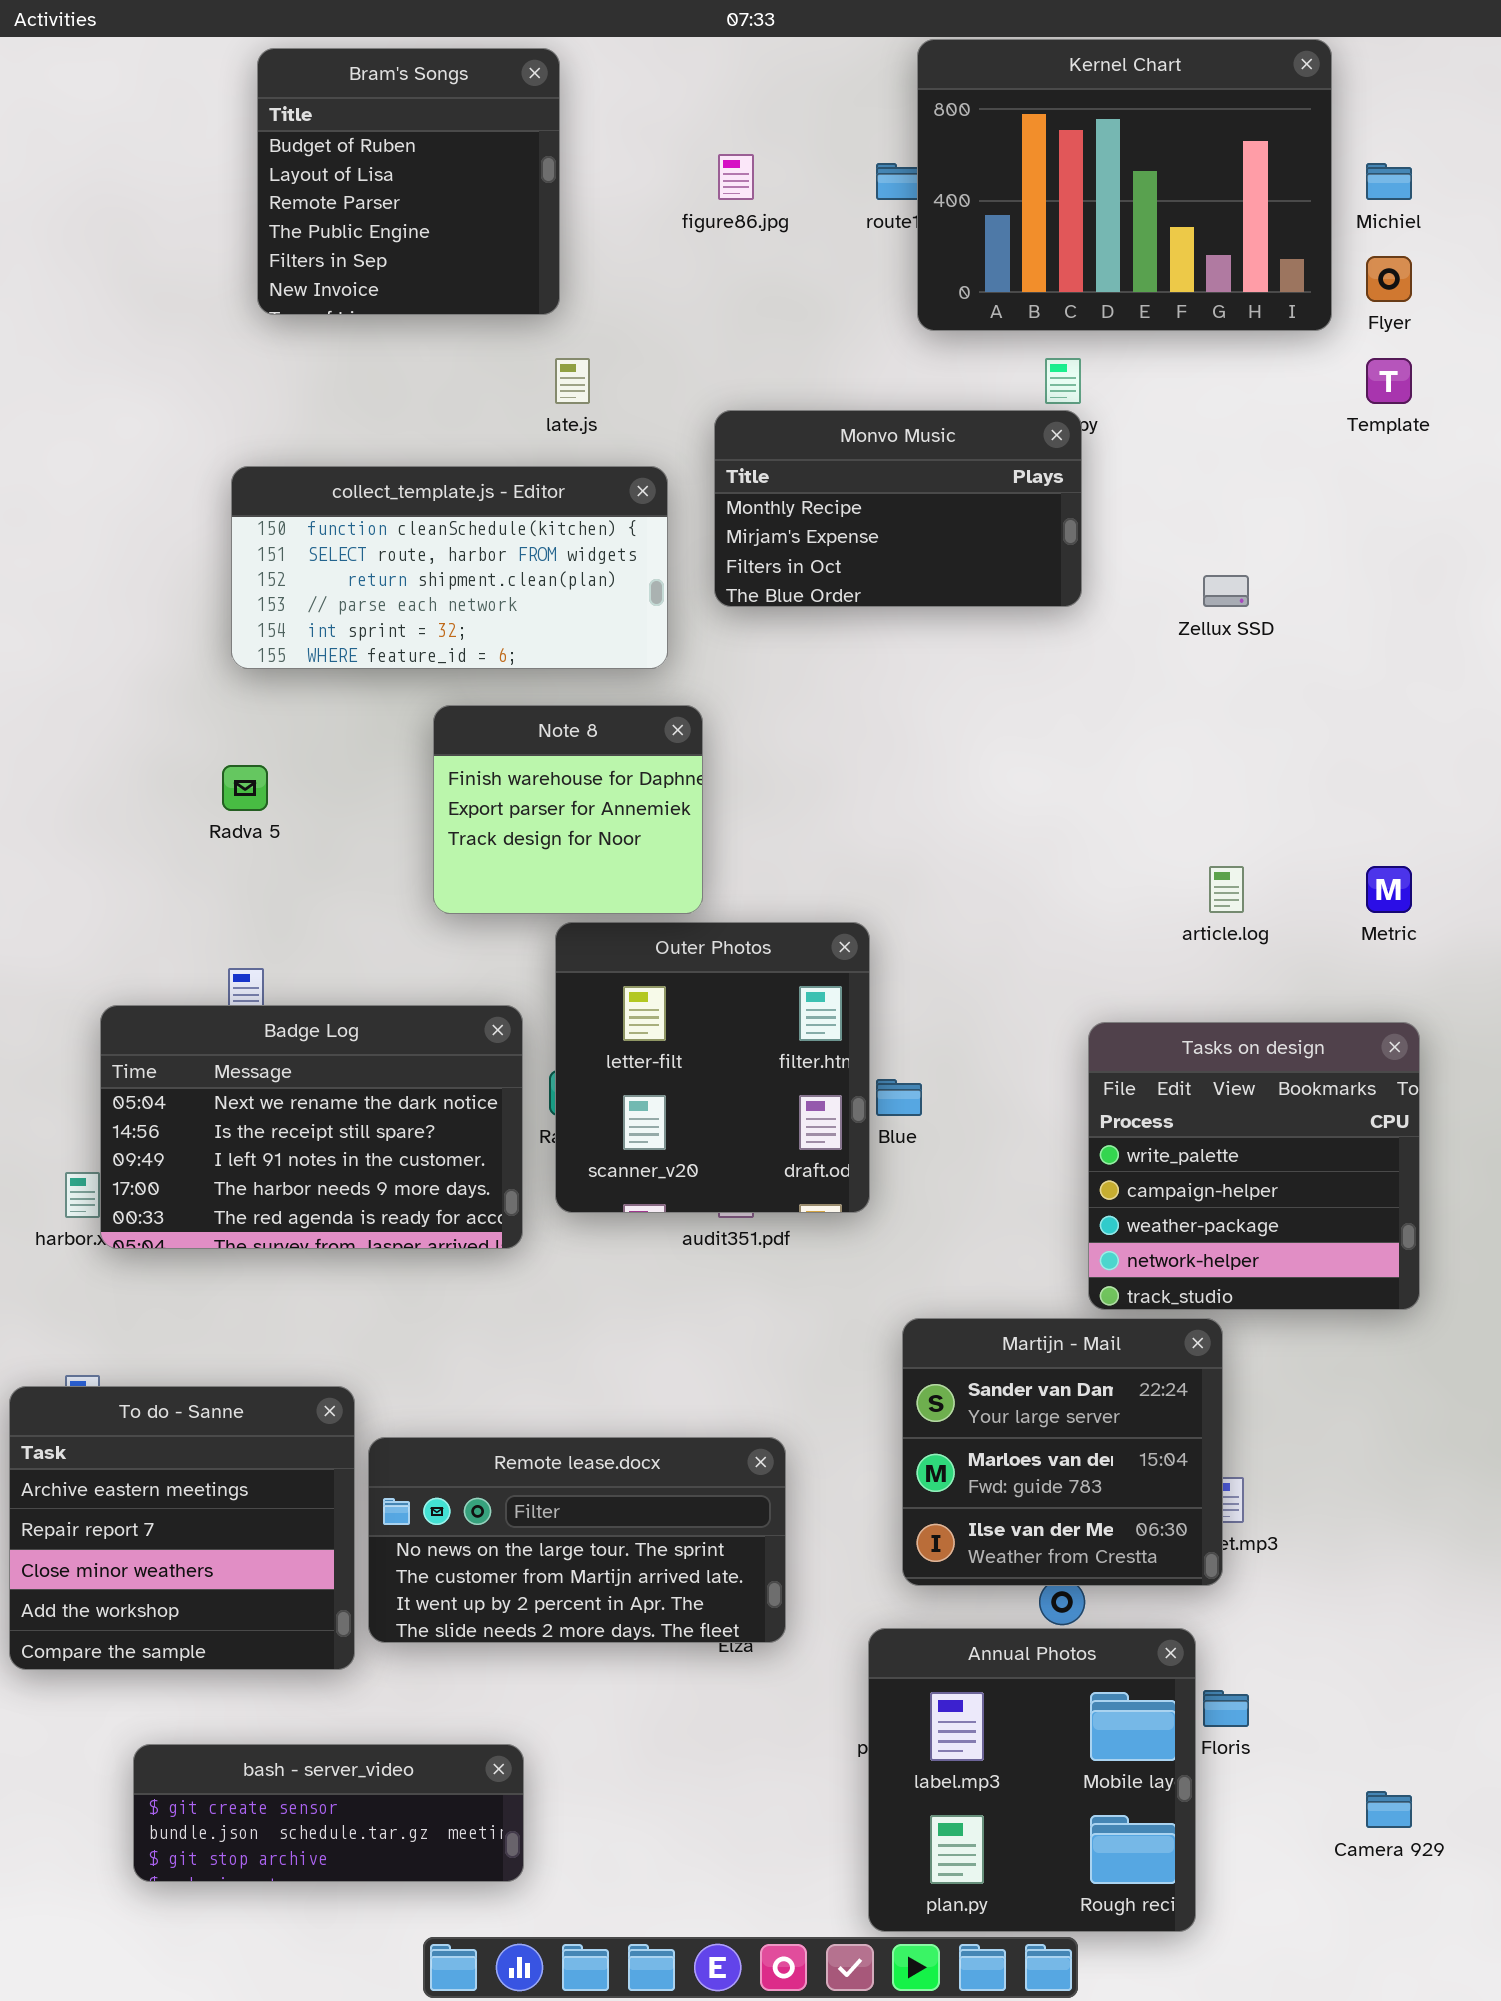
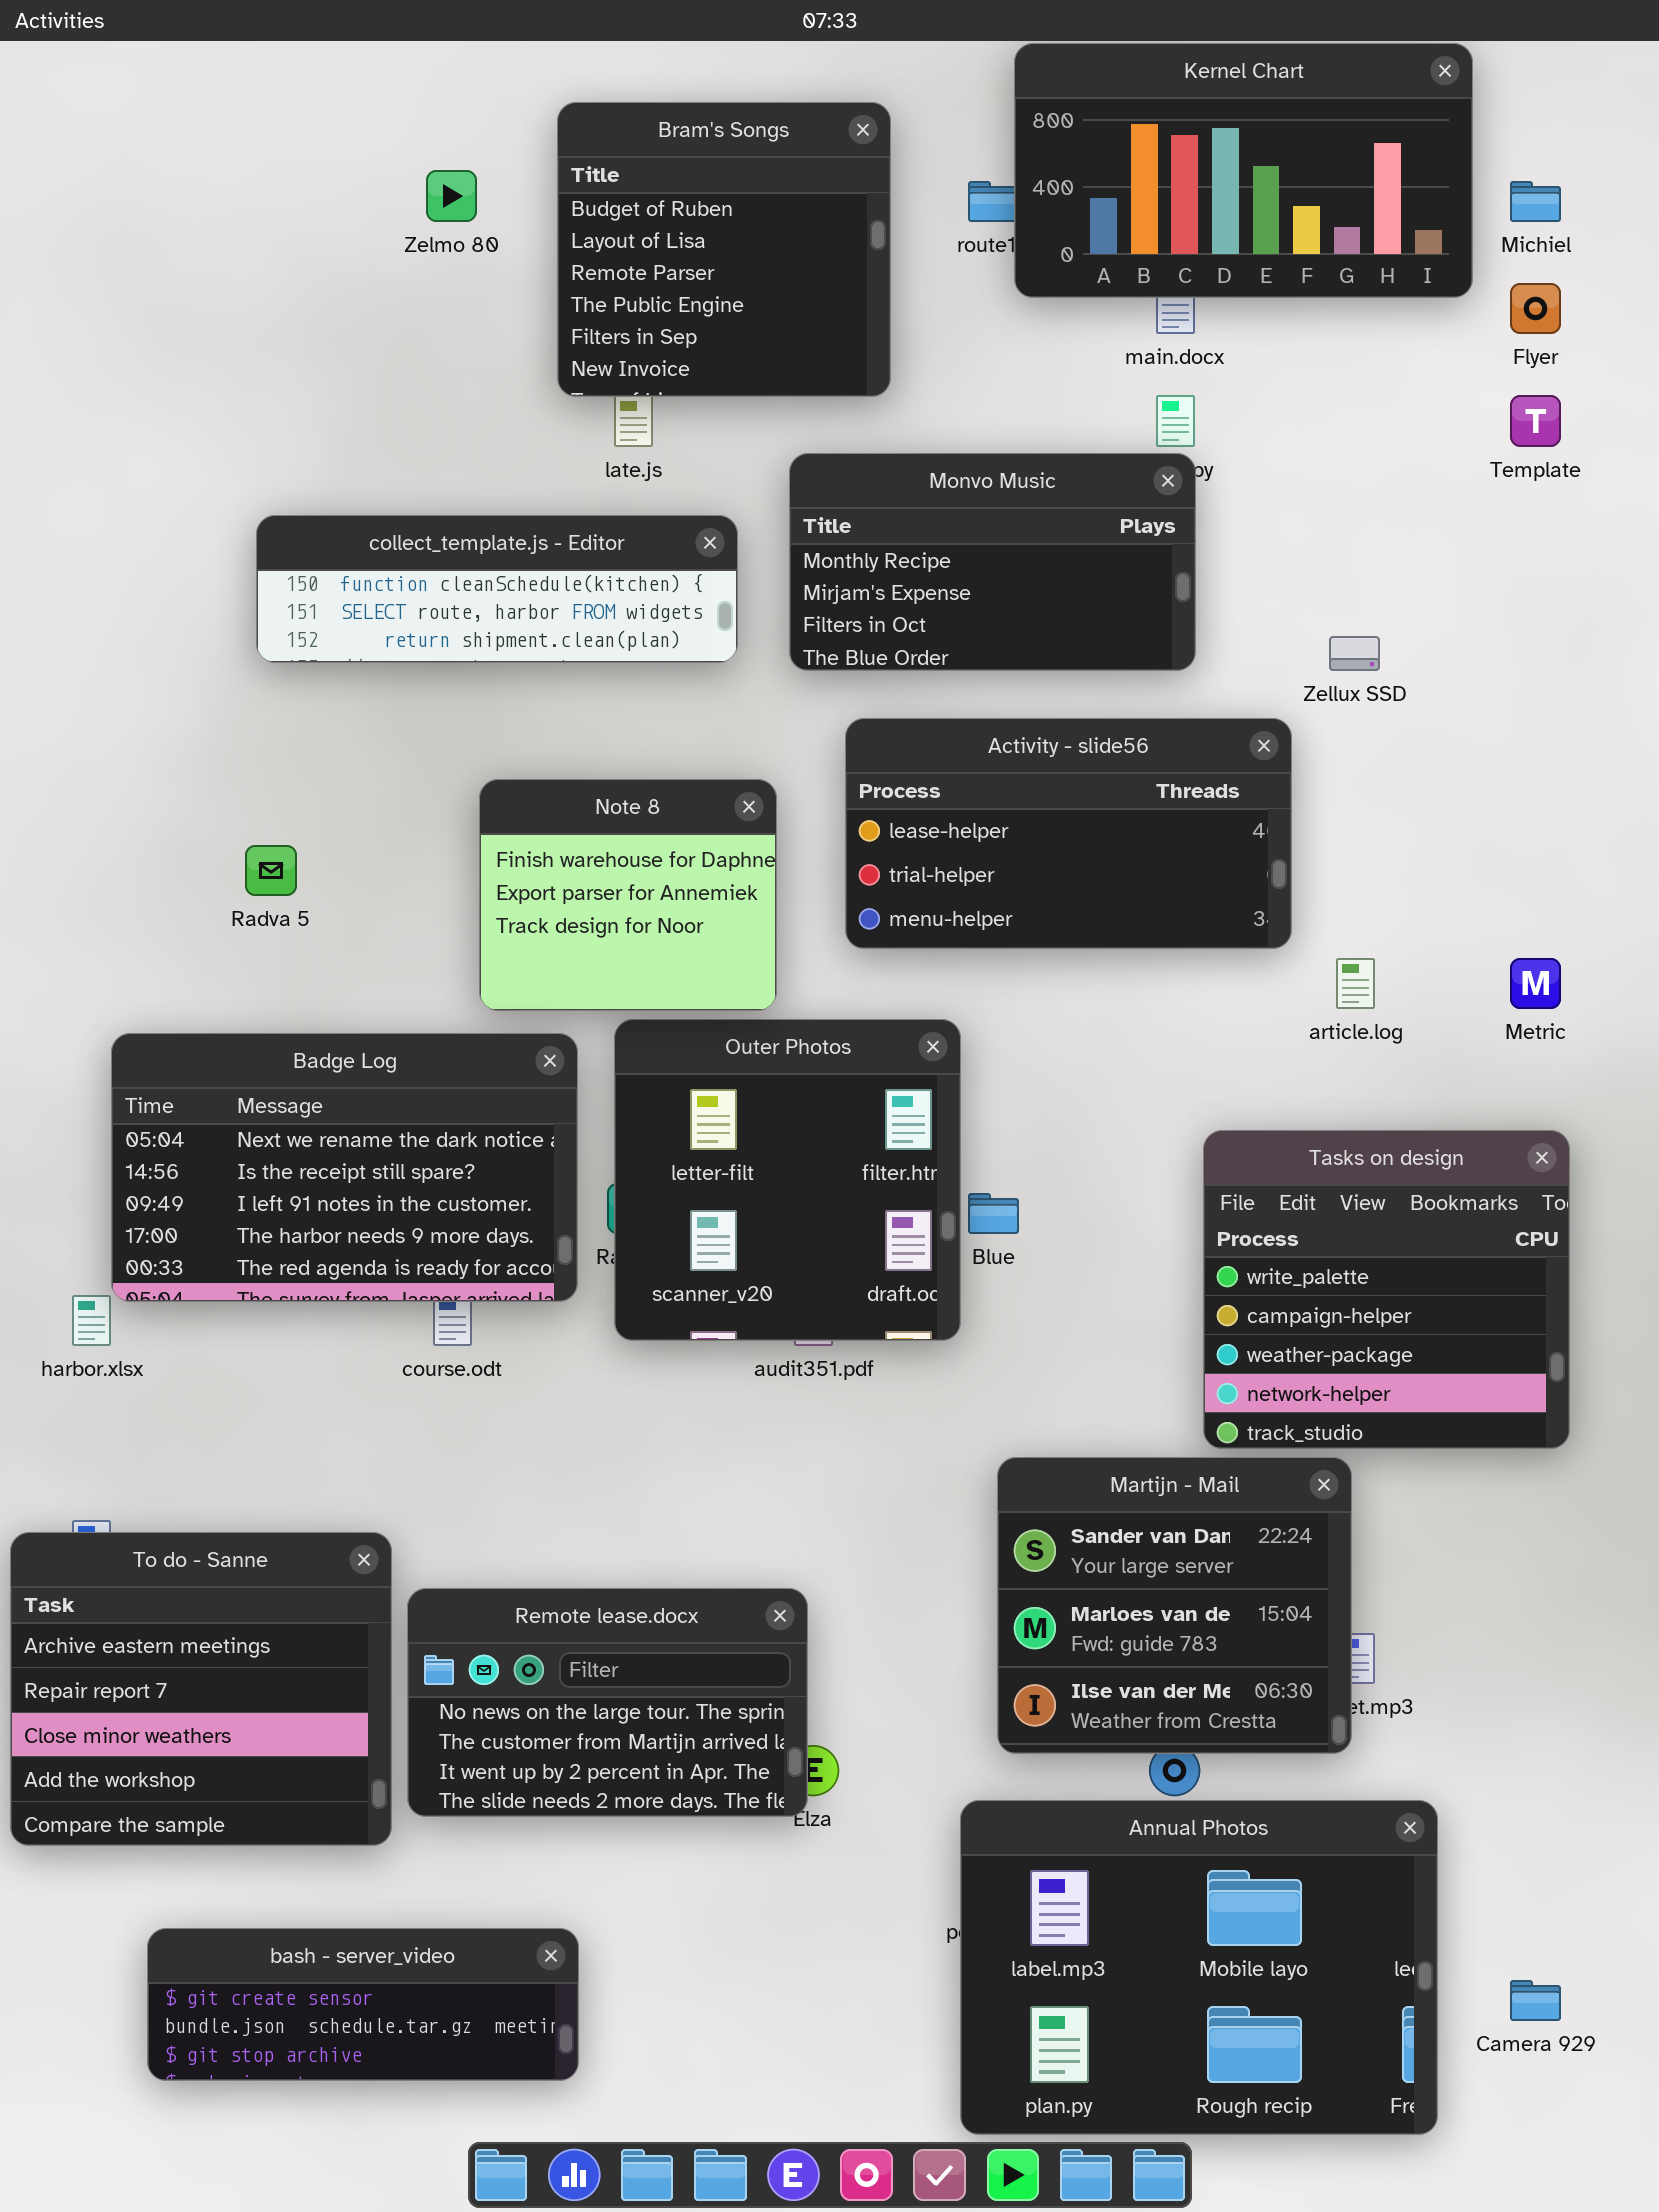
Kernel Chart: [917,39,1332,331] -> [1014,43,1473,298], resized
Bram's Songs: [257,48,560,315] -> [557,102,891,397], moved
collect_template.js - Editor: [231,466,668,669] -> [256,515,738,663], resized
Activity - slide56: none -> [845,718,1292,949], opened
Badge Log: [100,1005,523,1249] -> [111,1033,578,1302], moved
Remote lease.docx: [368,1437,786,1643] -> [407,1588,808,1817], resized
Annual Photos: [868,1628,1196,1932] -> [960,1800,1438,2135], resized

